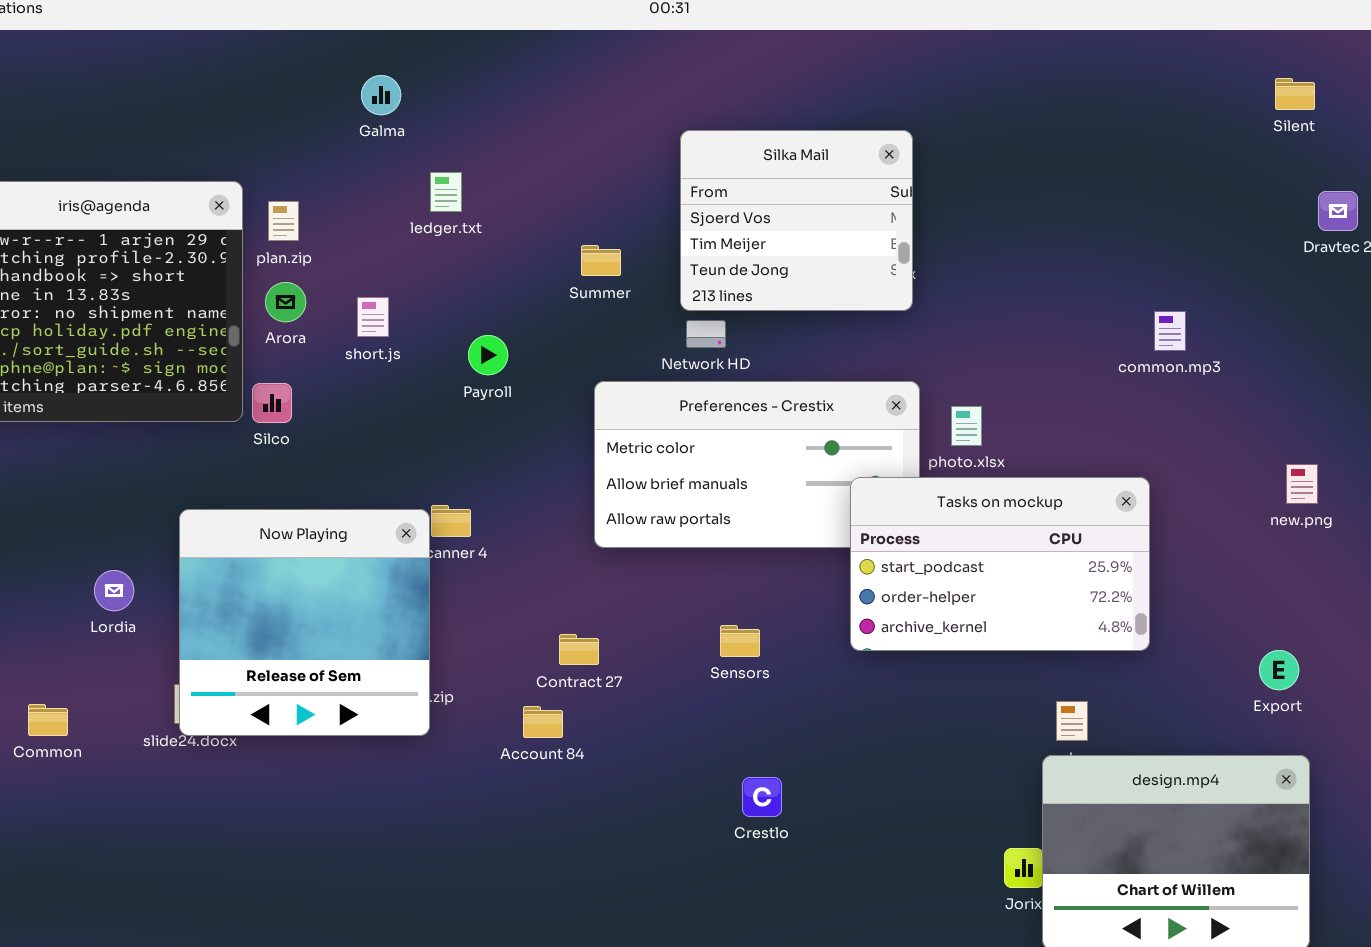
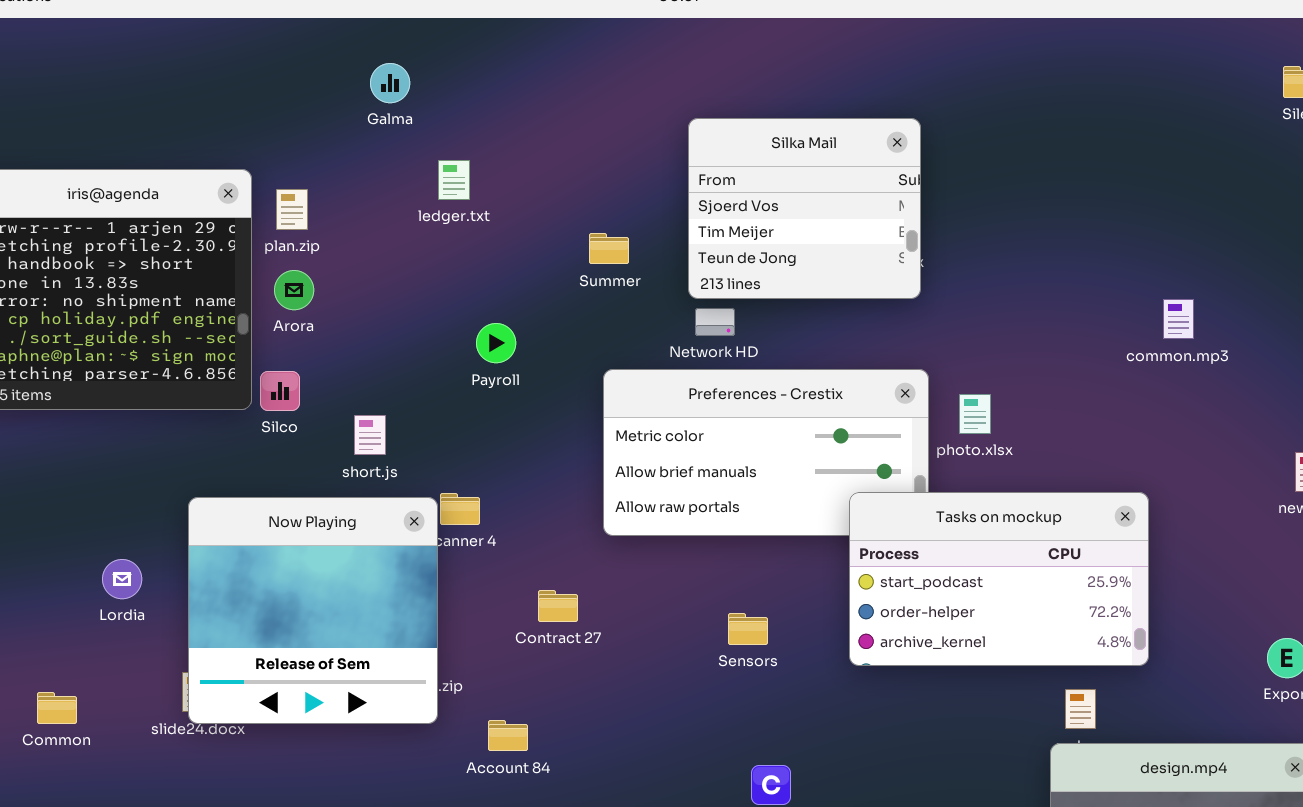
short.js: [357,297,389,337] -> [354,415,386,455], moved
Tasks on mockup: [850,477,1150,651] -> [849,492,1149,666], moved
Contract 27: [559,634,599,665] -> [538,590,578,622], moved
Account 84: [523,706,563,738] -> [488,720,528,751], moved

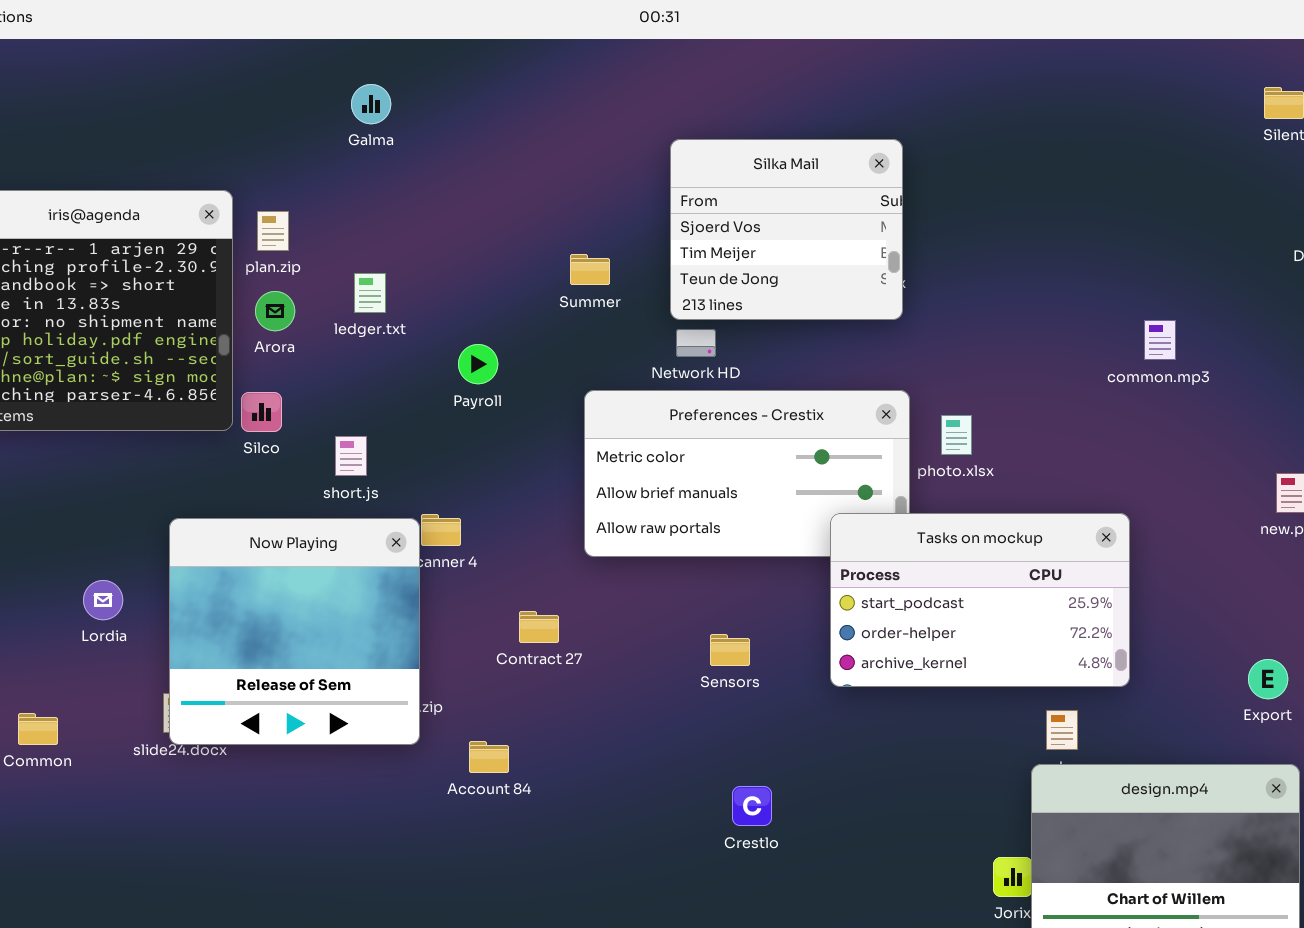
ledger.txt: [438,160,470,200] -> [354,273,386,313], moved

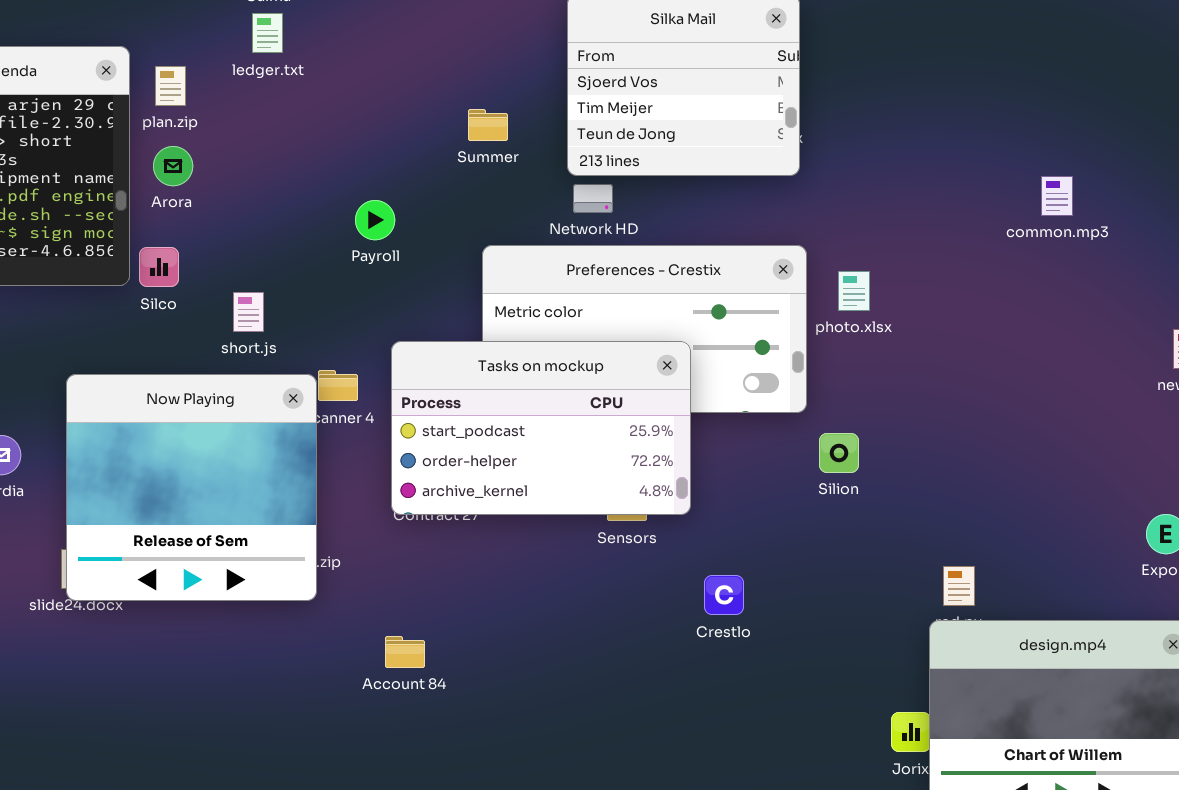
ledger.txt: [354,273,386,313] -> [252,13,283,53], moved
Tasks on mockup: [830,513,1130,687] -> [391,341,691,515], moved
Account 84: [469,741,509,773] -> [385,636,425,668], moved
Crestlo: [732,786,772,826] -> [704,575,744,615], moved

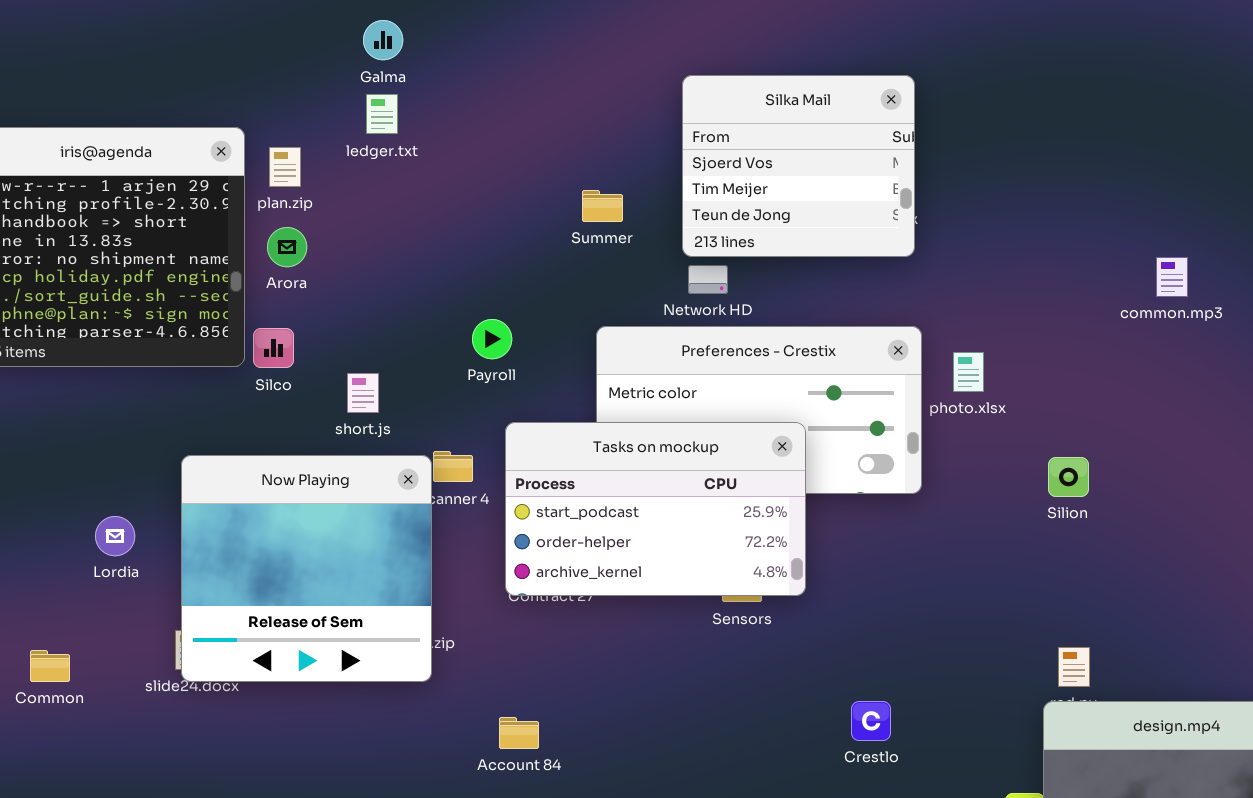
Payroll: [355,200,395,240] -> [472,319,512,359], moved
Silion: [819,433,859,473] -> [1048,457,1089,497], moved
Crestlo: [704,575,744,615] -> [851,701,891,741], moved

